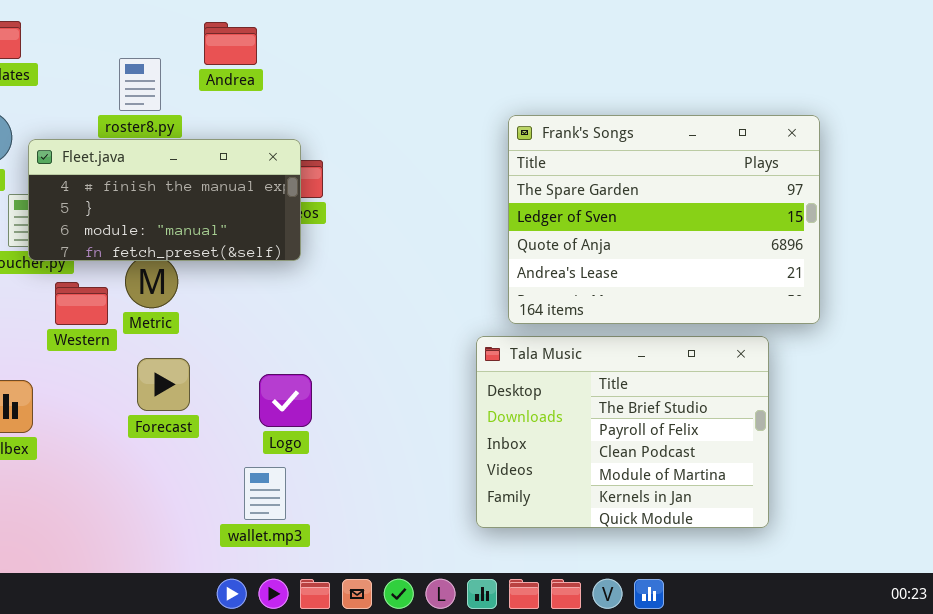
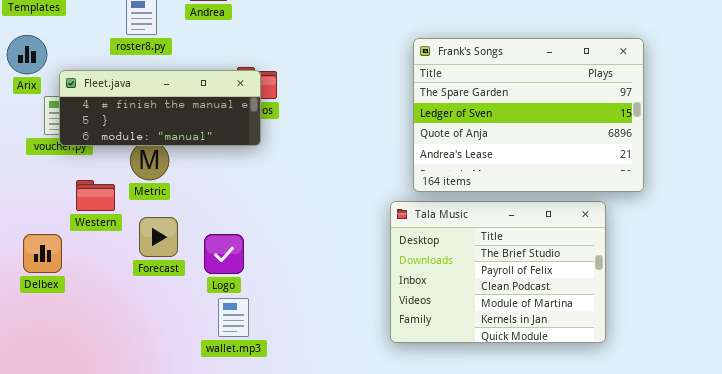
Fleet.java: [28,139,301,261] -> [59,70,261,146], resized
Western: [55,282,108,325] -> [76,180,115,211], moved
Logo: [259,374,312,427] -> [204,234,244,274], moved

